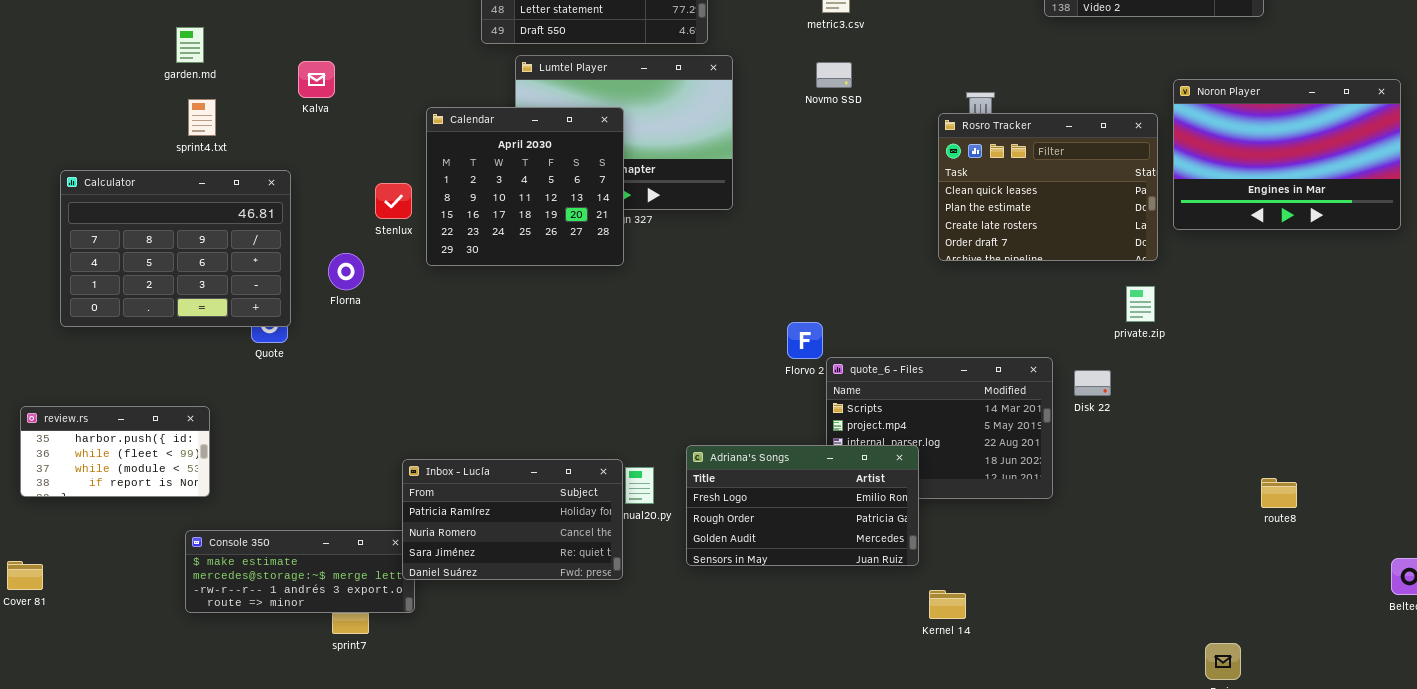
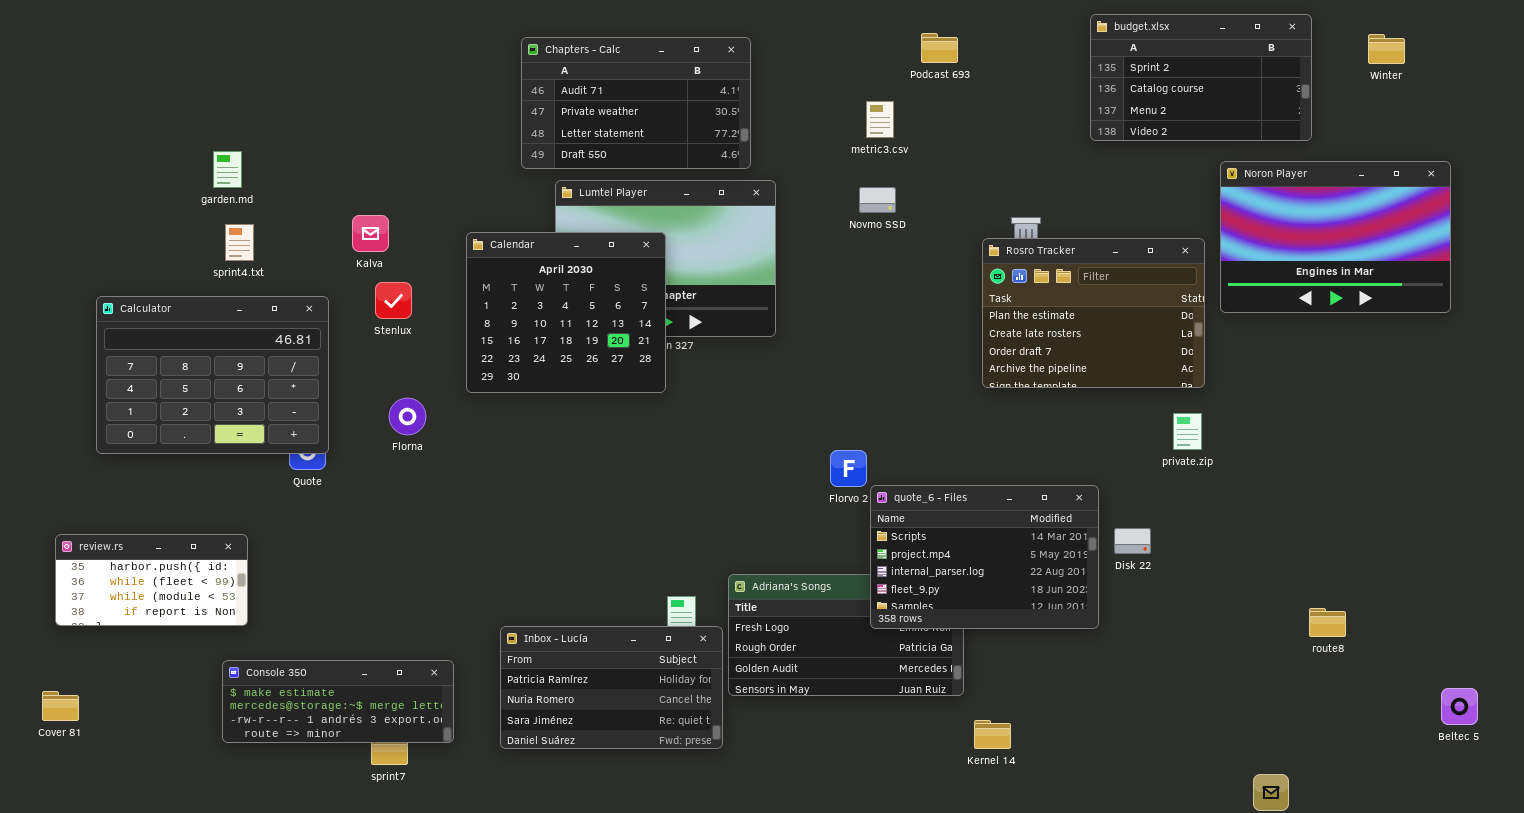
Kalva: [298,61,335,98] -> [352,215,389,252], moved
Noron Player: [1173,79,1401,230] -> [1220,161,1451,313], moved
Rosro Tracker: [938,113,1158,261] -> [982,238,1205,388], scrolled down 1 row
Stenlux: [375,183,412,219] -> [375,282,412,319], moved
Florna: [328,253,364,290] -> [389,398,426,435], moved
quote_6 - Files: [826,357,1053,499] -> [870,485,1099,629], raised
Disk 22: [1074,370,1111,396] -> [1114,528,1151,554], moved
Inbox - Lucía: [402,459,623,580] -> [500,626,723,749], moved

